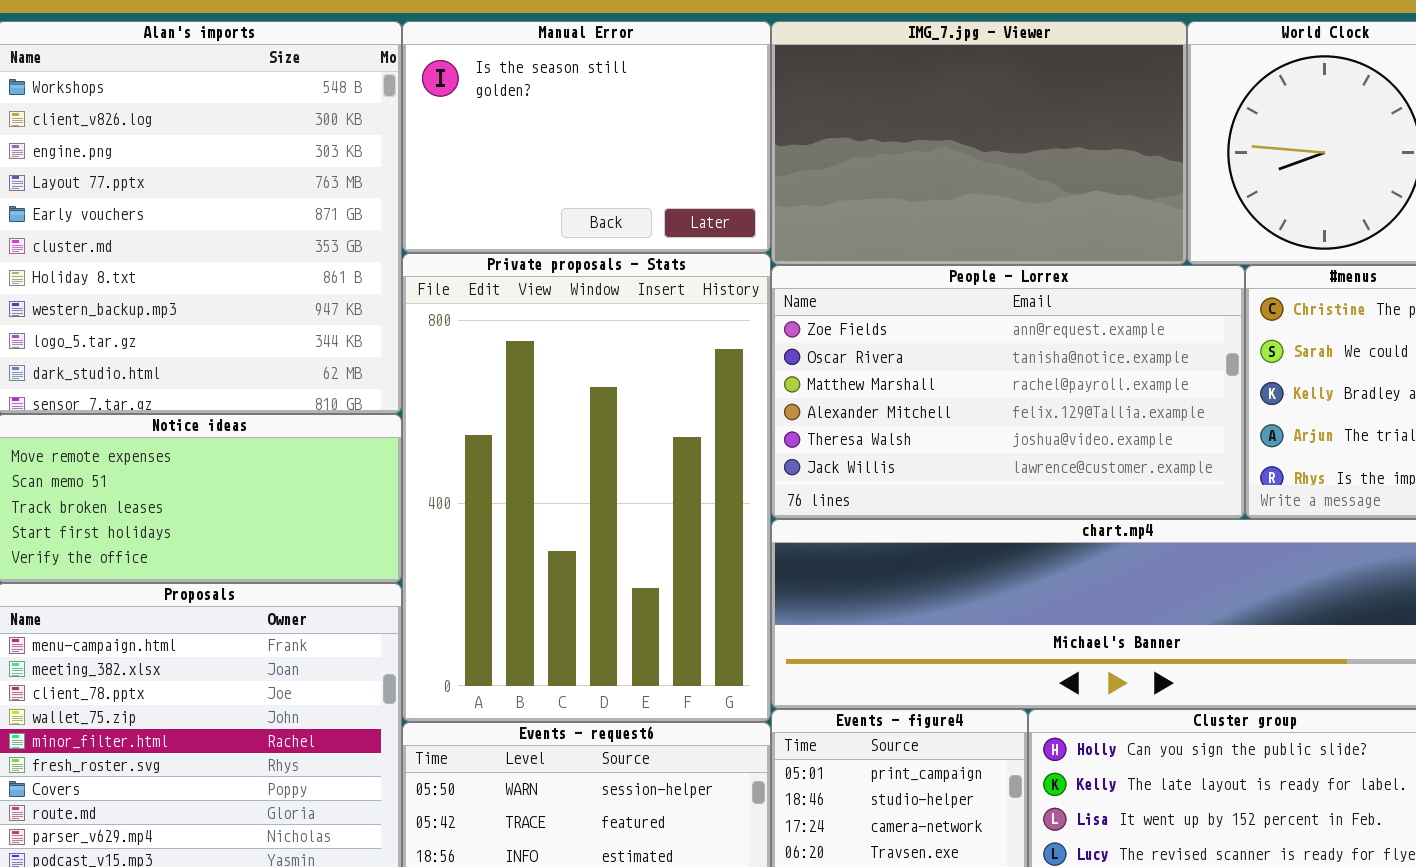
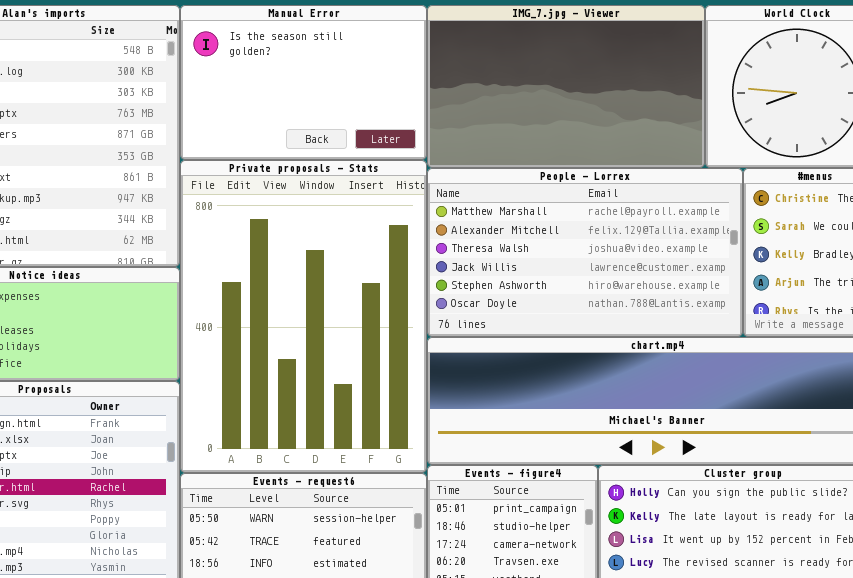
People - Lorrex: [771,265,1245,519] -> [427,168,743,337], scrolled down 2 rows

